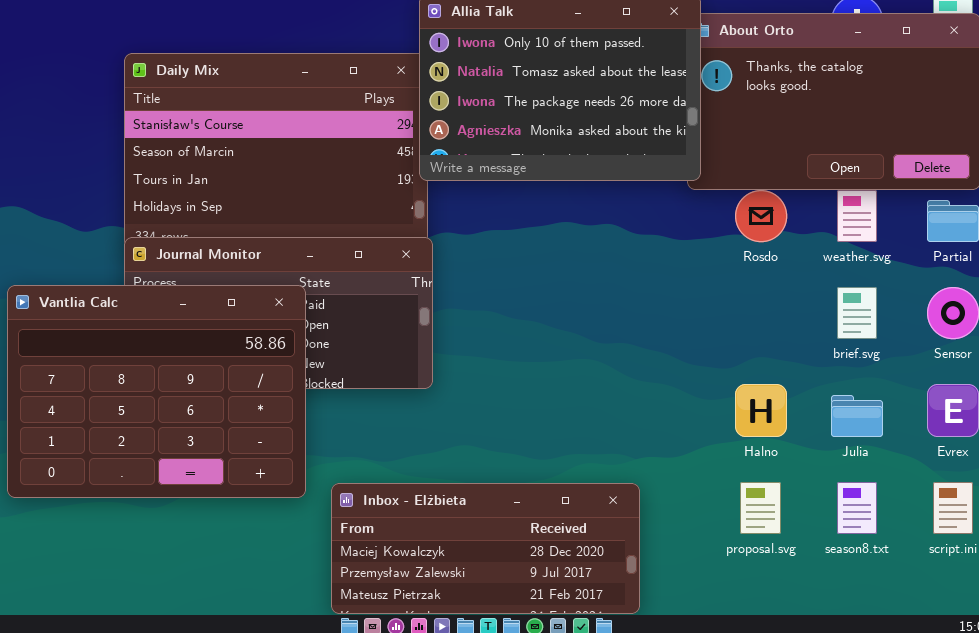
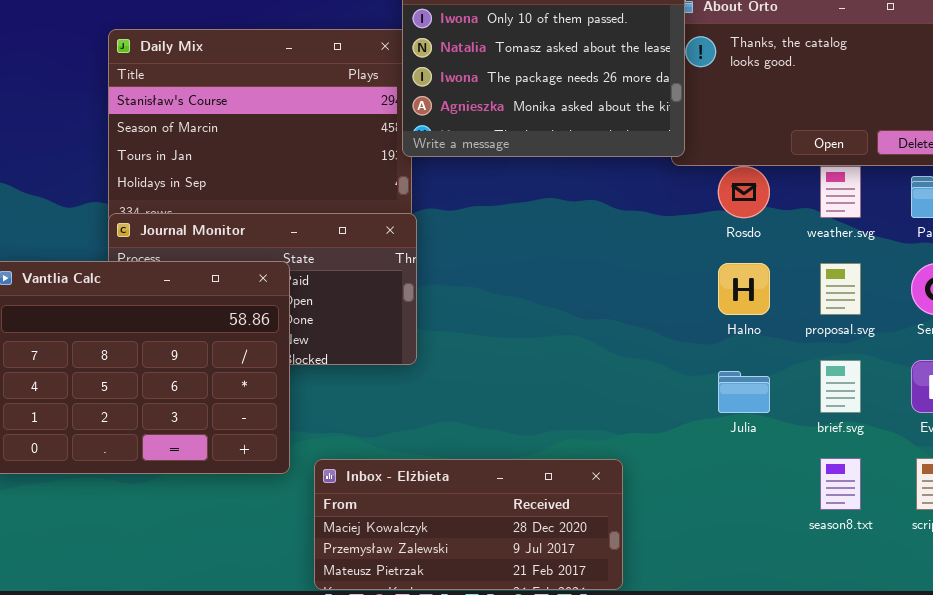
brief.svg: [837,287,877,339] -> [820,360,861,413], moved
Halno: [735,384,787,437] -> [718,263,770,315], moved
Julia: [831,395,883,437] -> [718,371,770,413], moved
proposal.svg: [740,482,781,534] -> [820,263,861,315], moved

